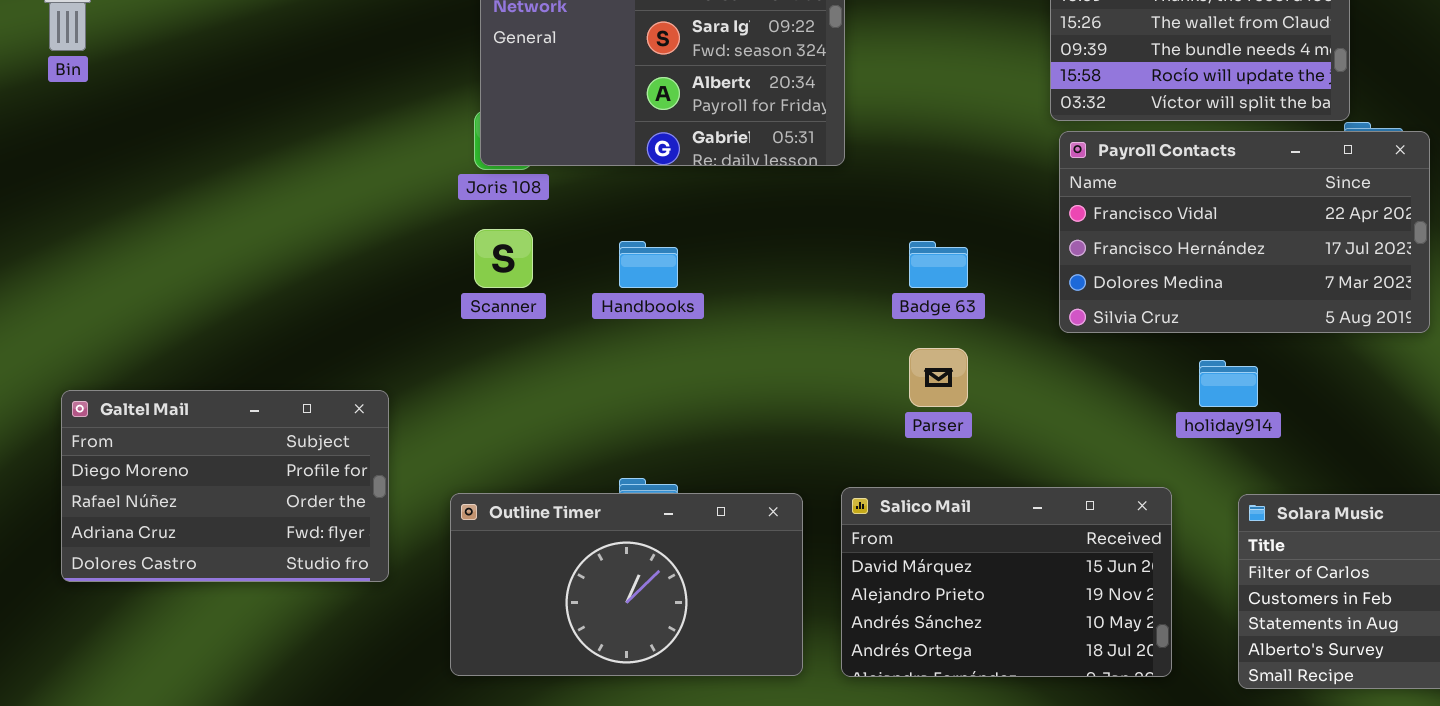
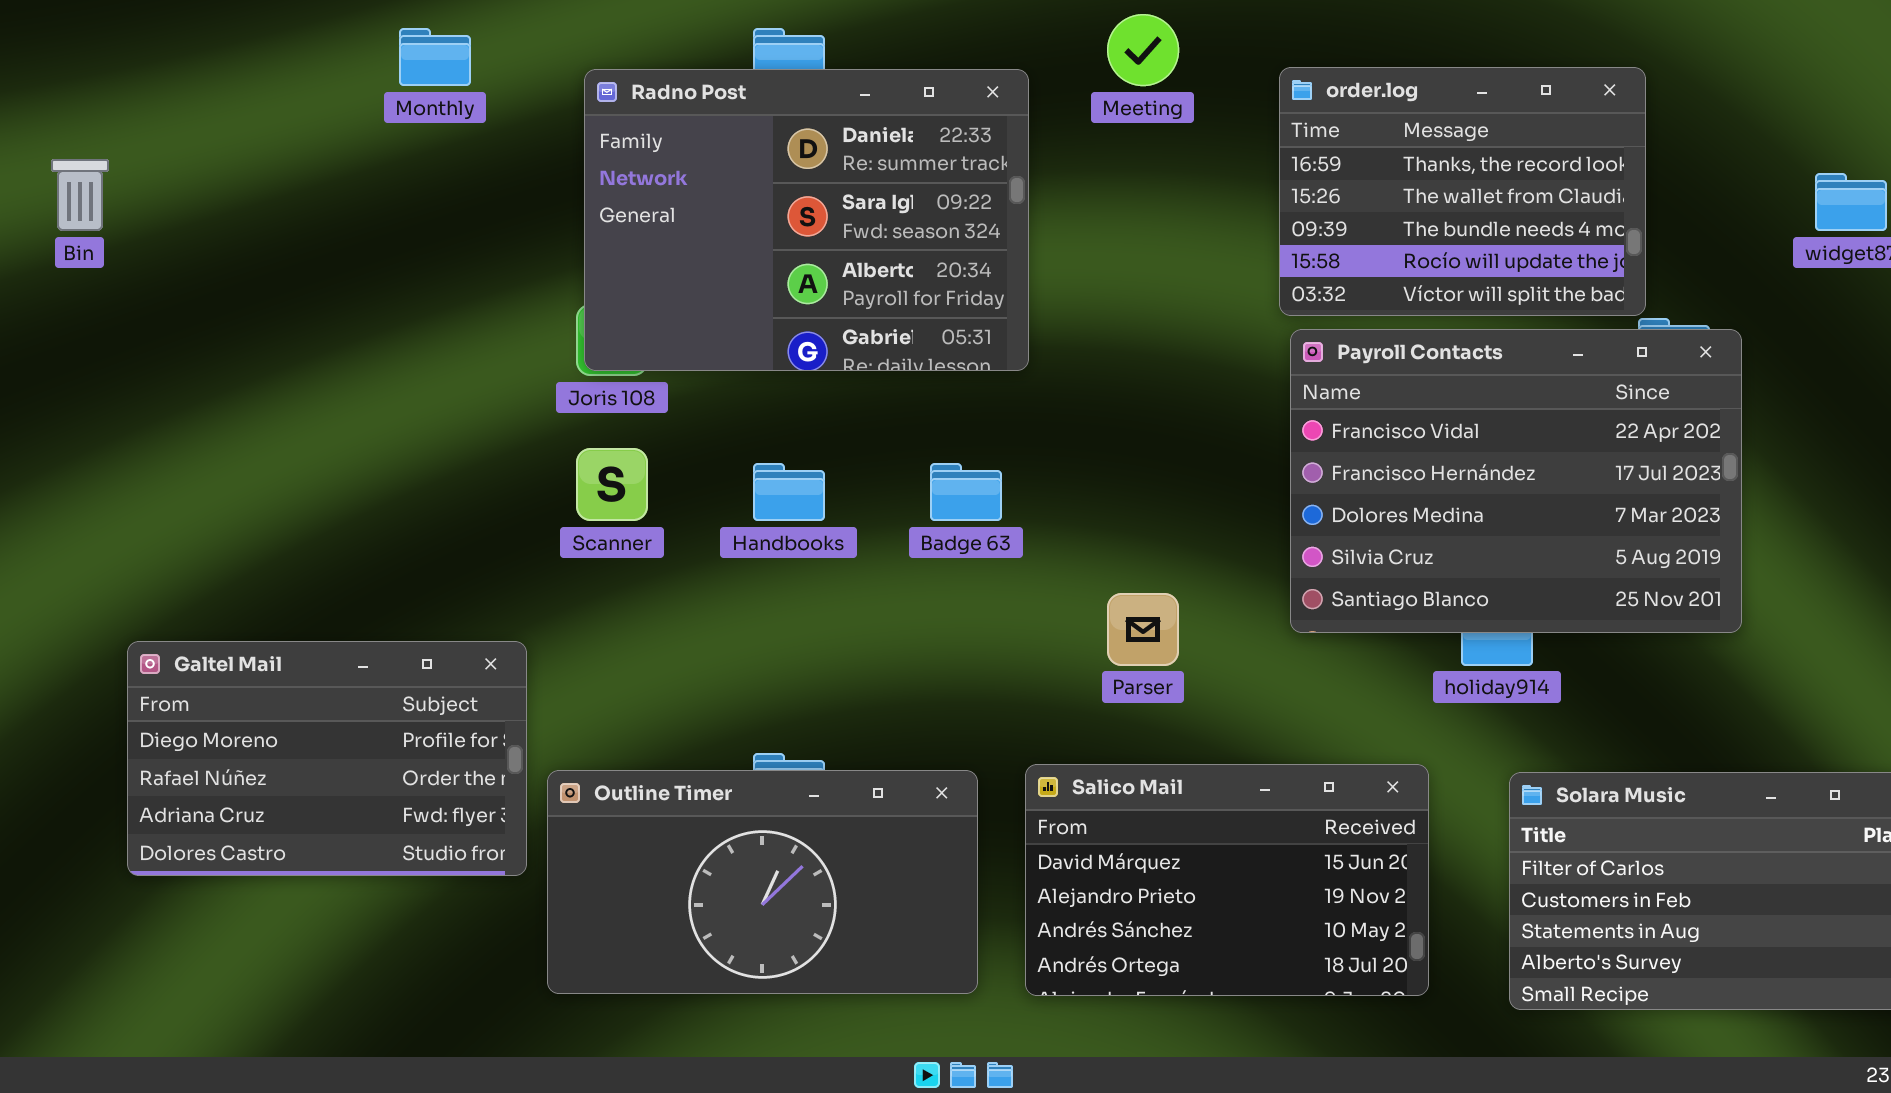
Payroll Contacts: [1059,131,1430,333] -> [1290,329,1742,633], resized
Badge 63: [909,241,968,288] -> [930,463,1002,521], moved
Galtel Mail: [61,390,389,582] -> [127,641,527,876], moved

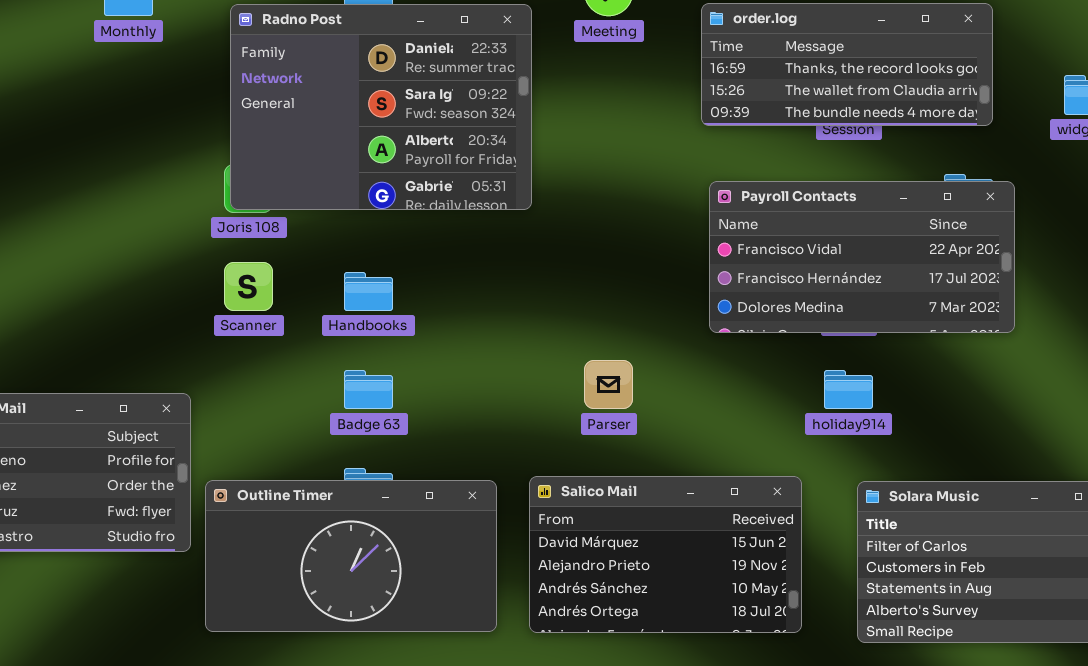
order.log: [1279,67,1646,316] -> [701,3,993,126], resized
Payroll Contacts: [1290,329,1742,633] -> [709,181,1015,333], resized
Badge 63: [930,463,1002,521] -> [344,370,393,409], moved

